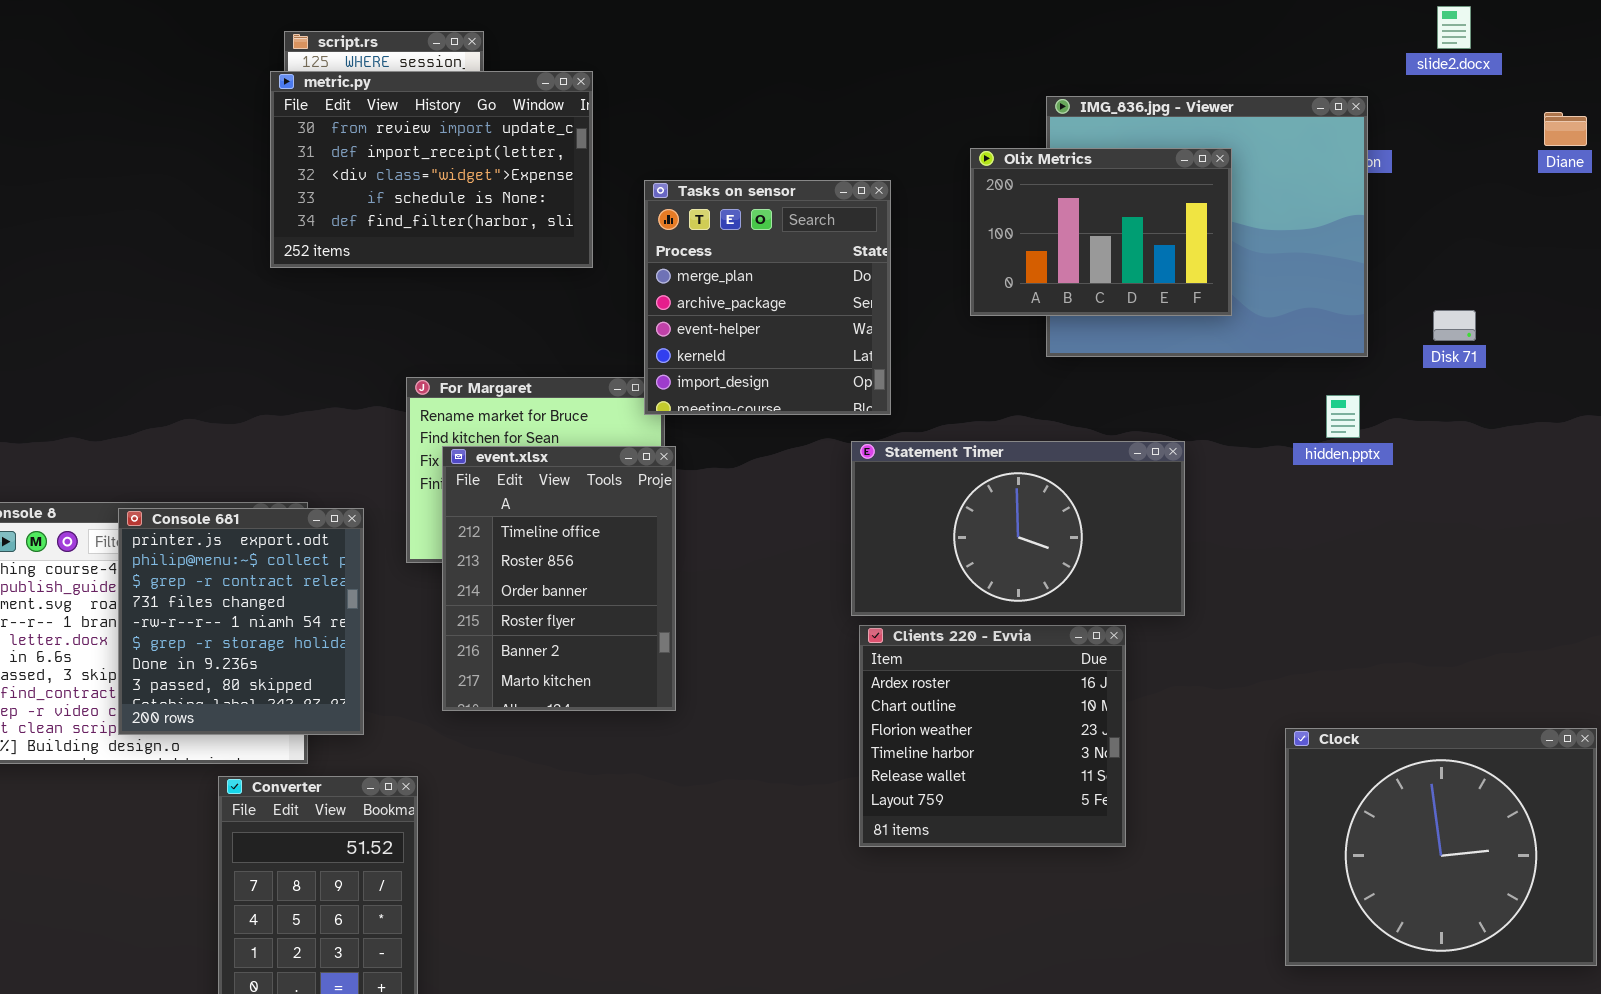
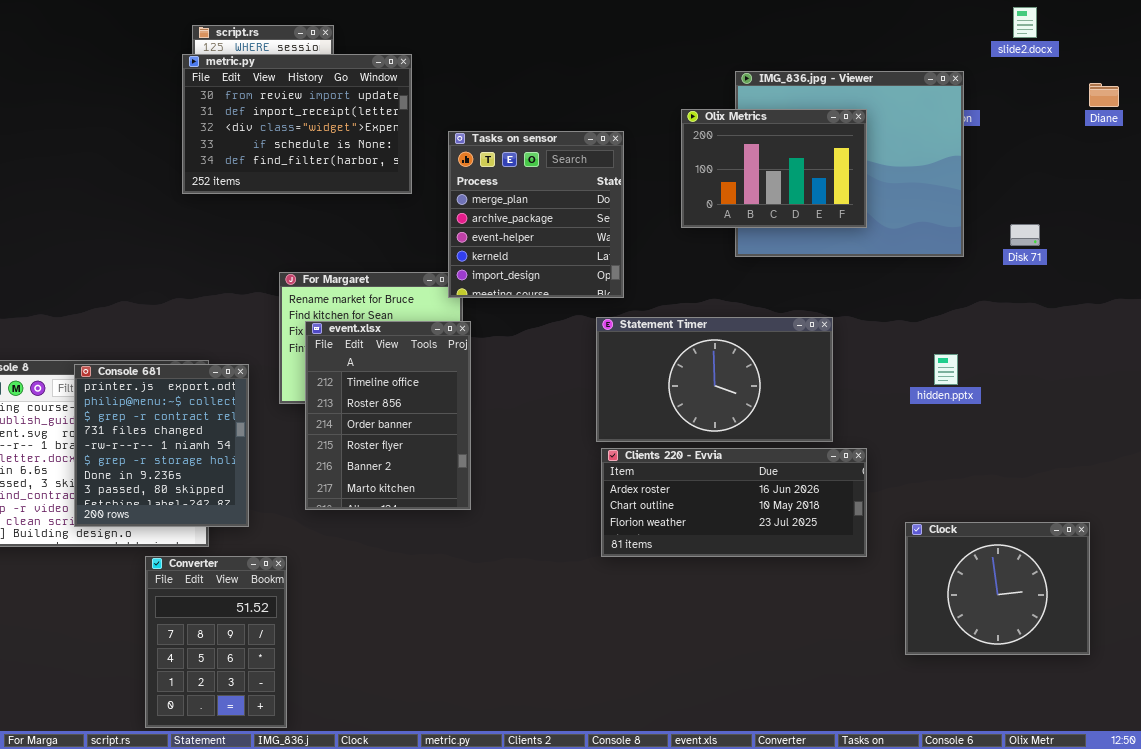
hidden.pptx: [1326,395,1360,438] -> [934,354,958,385], moved
Clients 220 - Evvia: [859,625,1126,847] -> [601,448,867,557], resized
Clock: [1285,728,1597,966] -> [905,522,1090,655], resized

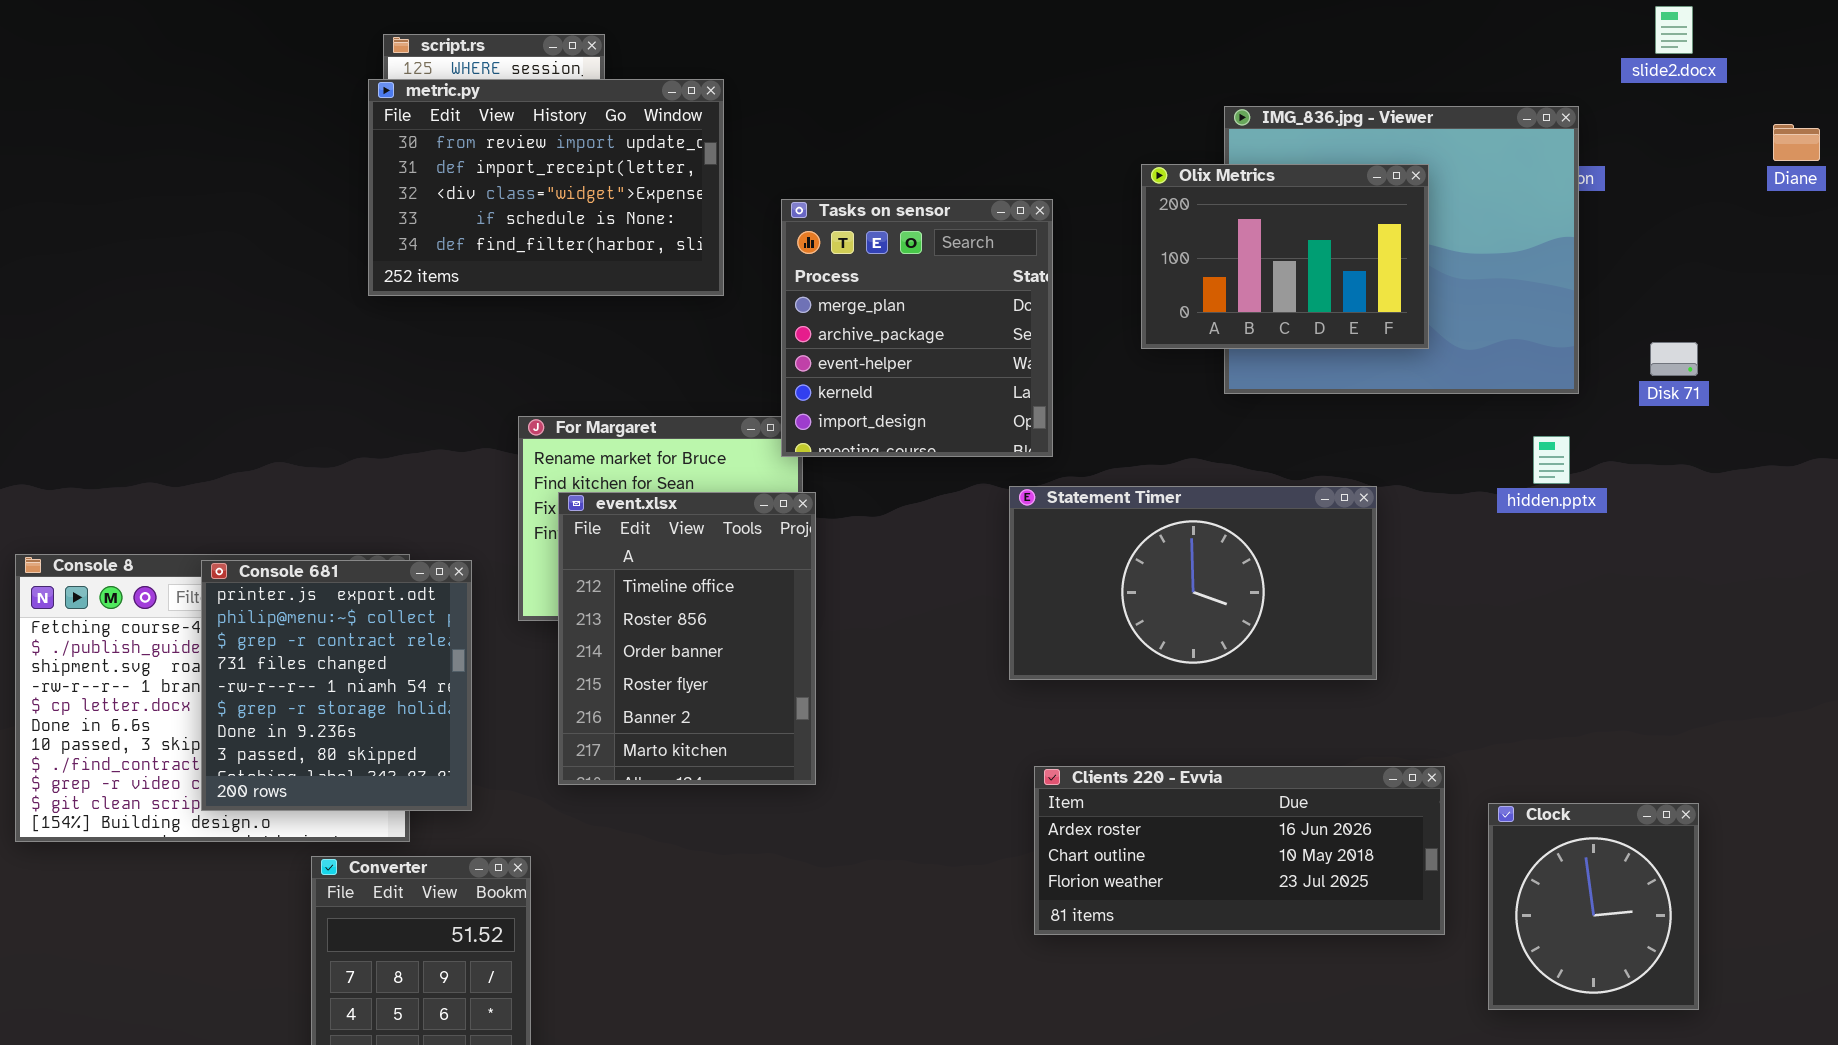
hidden.pptx: [934,354,958,385] -> [1533,436,1570,484], moved
Clients 220 - Evvia: [601,448,867,557] -> [1034,766,1445,935], moved
Clock: [905,522,1090,655] -> [1488,803,1699,1010], resized

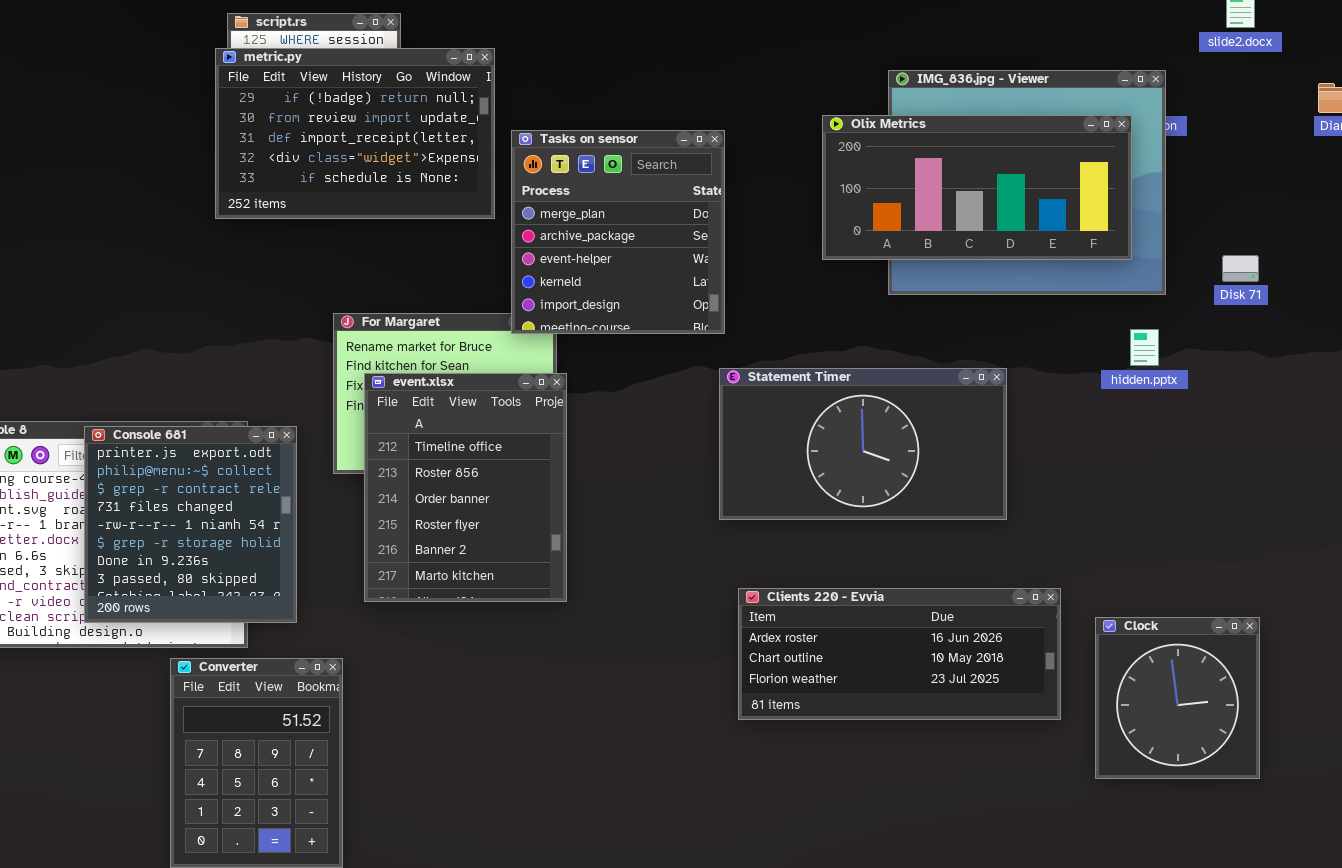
metric.py: [368,79,724,296] -> [215,48,495,219], scrolled up 1 row
Olix Metrics: [1141,164,1429,349] -> [822,115,1132,260], resized
Tasks on sensor: [781,199,1053,457] -> [511,130,725,334], moved

